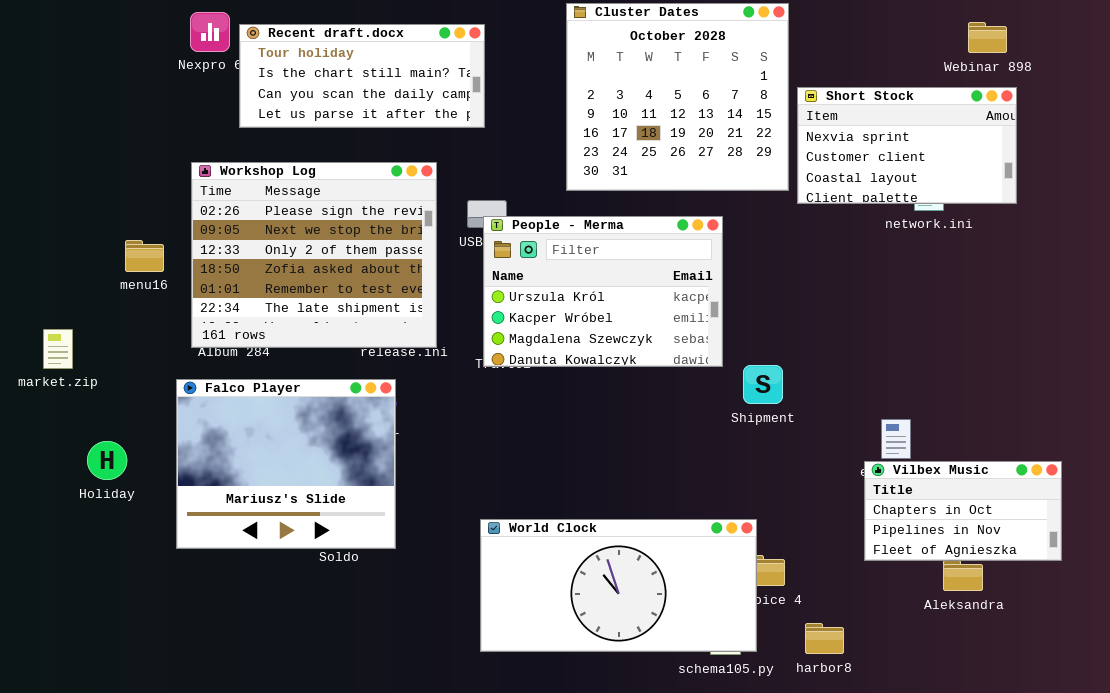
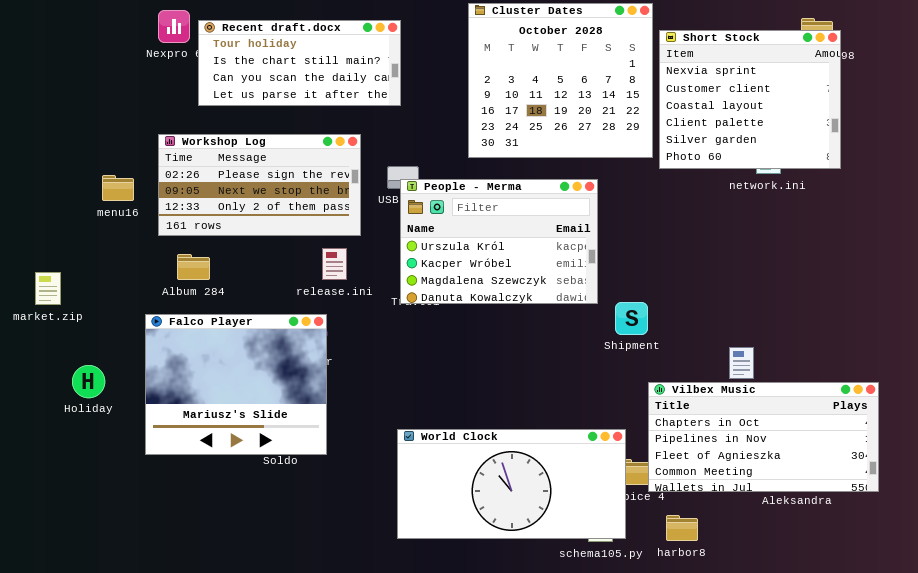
Short Stock: [797,87,1017,204] -> [659,30,841,169], resized
Workshop Log: [191,162,437,348] -> [158,134,361,236], resized
menu16: [125,240,164,272] -> [102,175,134,201], moved
Vilbex Music: [864,461,1062,561] -> [648,382,879,492], resized

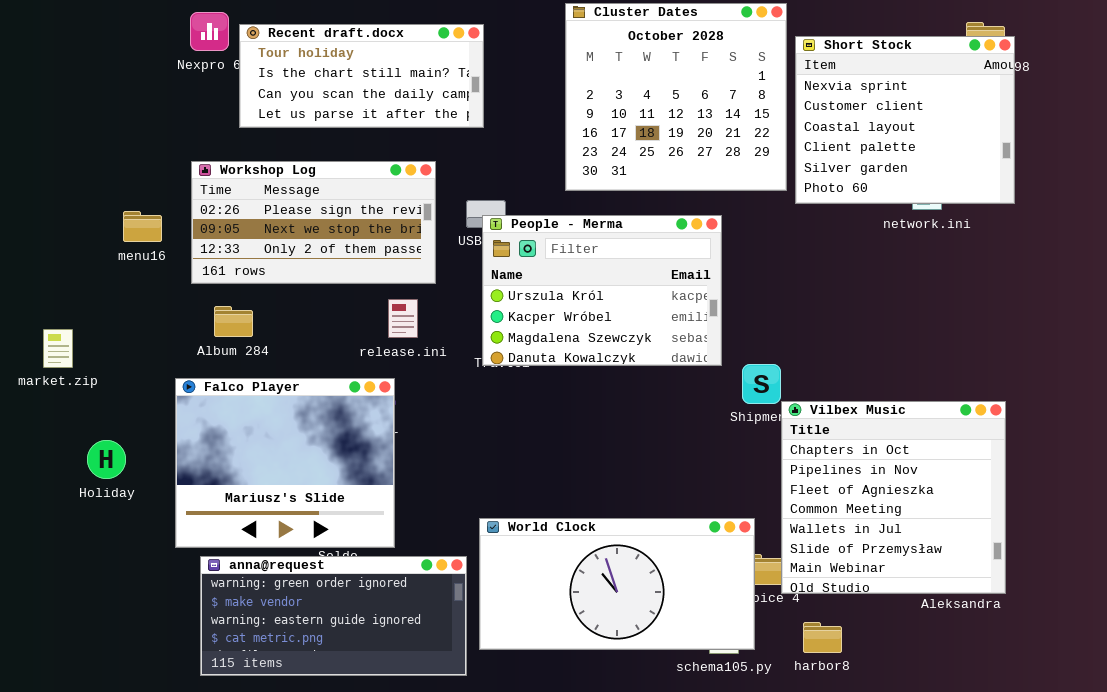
Vilbex Music: [648,382,879,492] -> [781,401,1006,594], resized
anna@request: none -> [200,556,467,676], opened

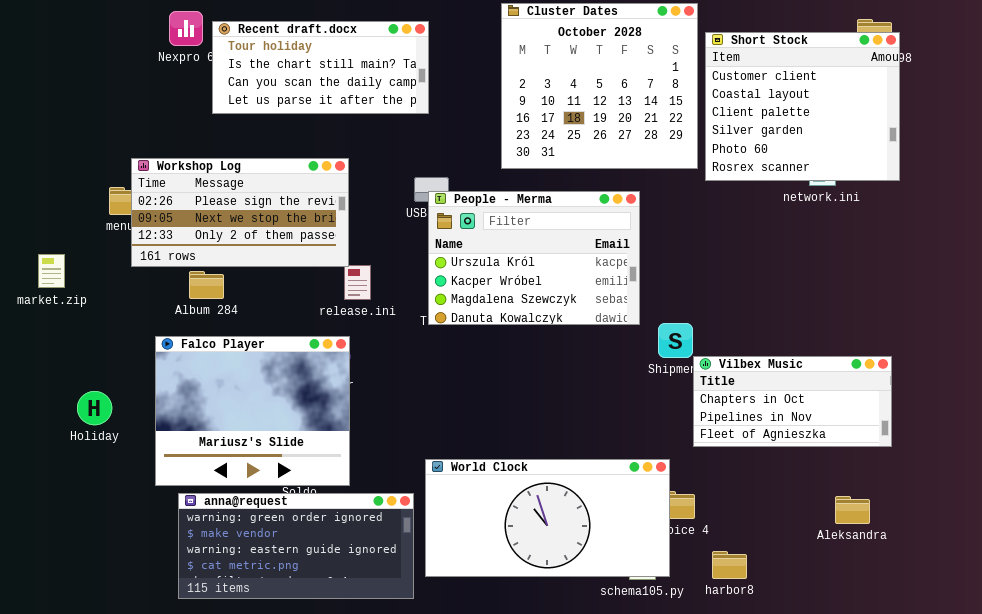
Short Stock: [795,36,1015,204] -> [705,32,900,181], scrolled down 1 row
Workshop Log: [191,161,436,284] -> [131,158,349,267], moved
market.zip: [43,329,73,368] -> [38,254,65,288], moved
Vilbex Music: [781,401,1006,594] -> [693,356,892,447], resized

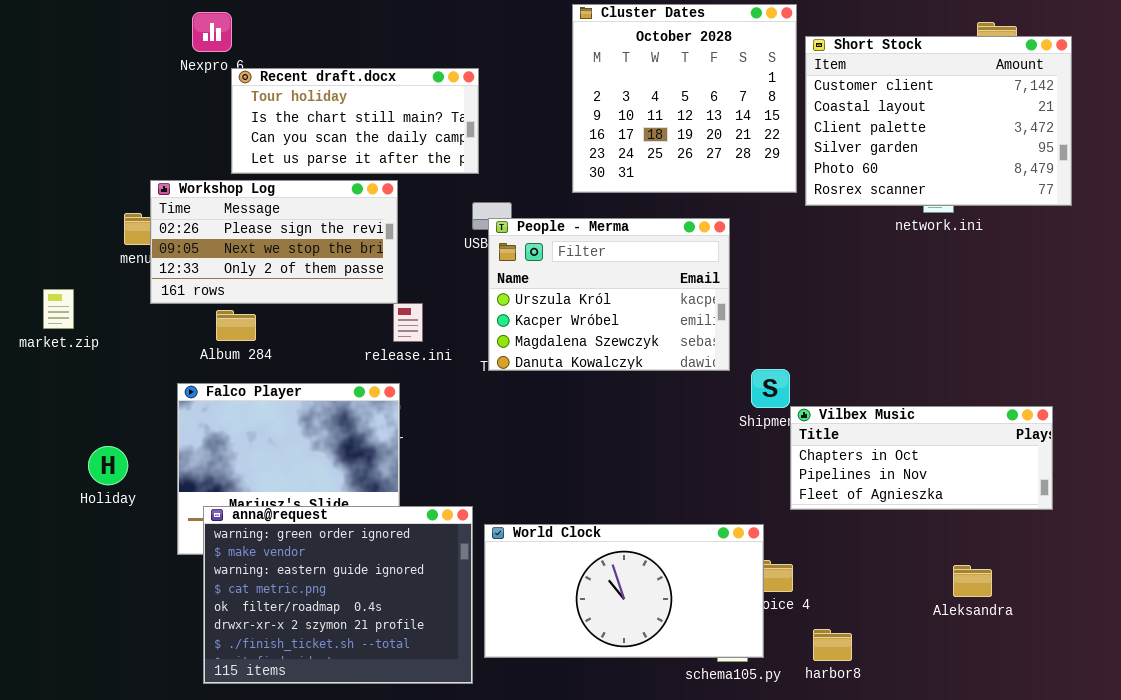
Recent draft.docx: [212,21,429,114] -> [231,68,479,174], moved
Short Stock: [705,32,900,181] -> [805,36,1072,206], resized
Vilbex Music: [693,356,892,447] -> [790,406,1053,510], resized
anna@request: [178,493,414,599] -> [203,506,473,684], resized

